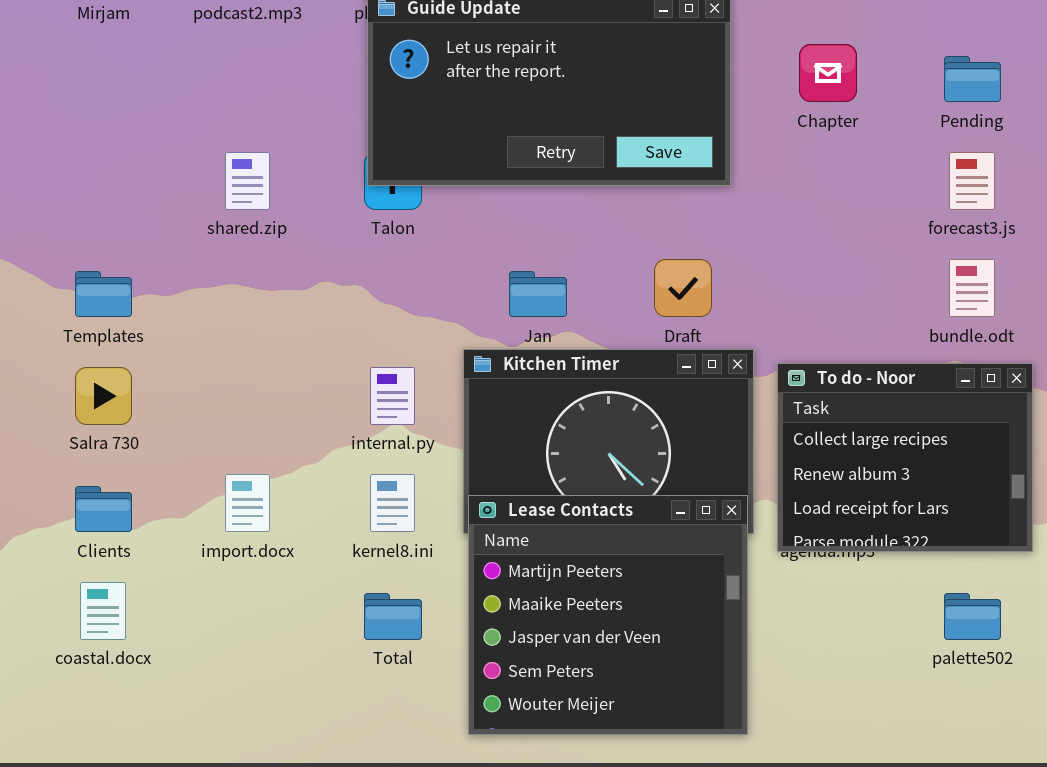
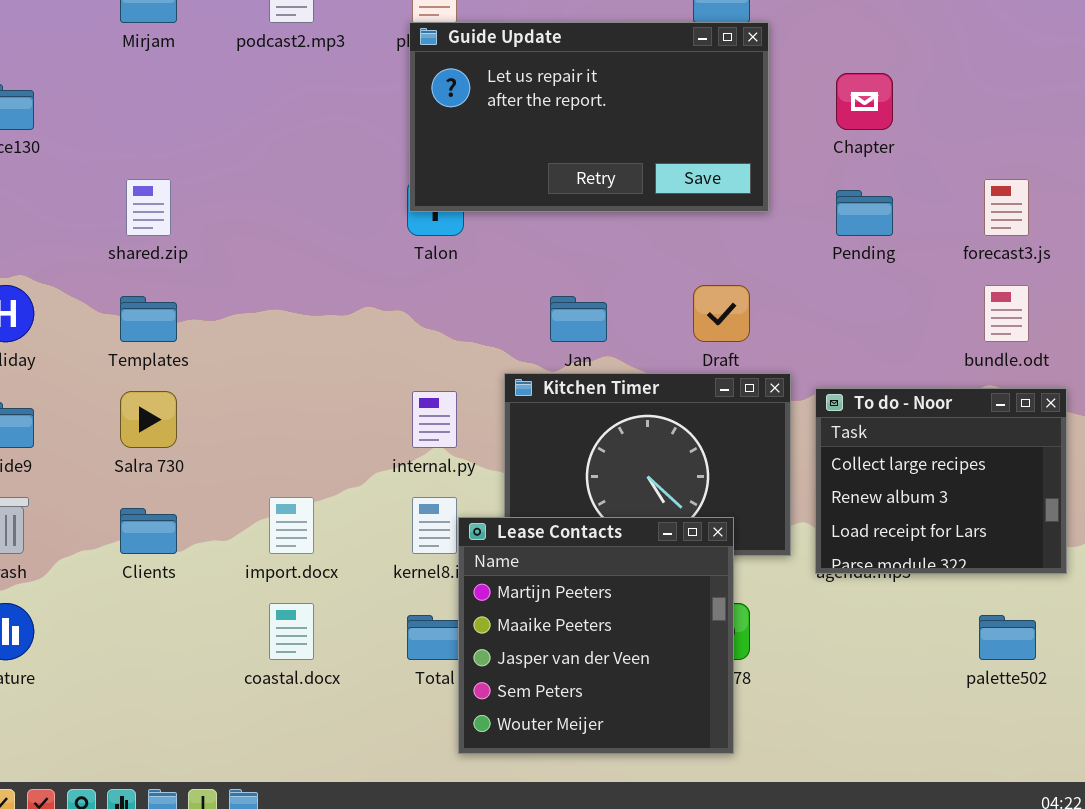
Pending: [944,56,1001,102] -> [836,190,893,236], moved
shared.zip: [225,152,270,210] -> [126,179,171,236], moved
Lease Contacts: [468,495,748,735] -> [458,517,734,754], moved
coastal.docx: [80,582,126,640] -> [269,603,314,660], moved

